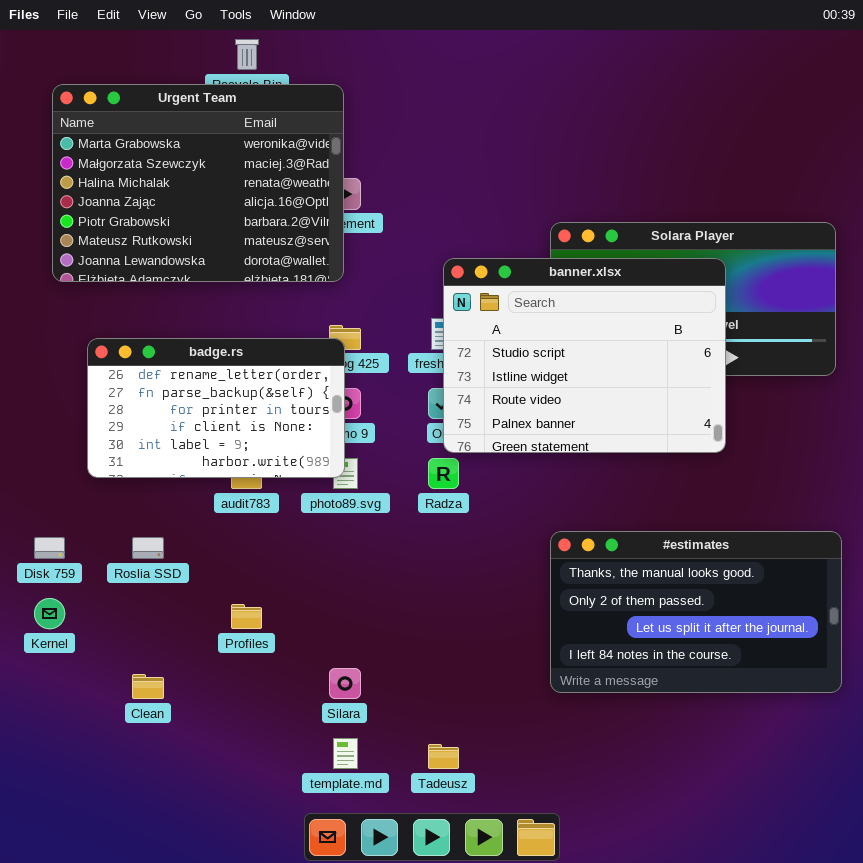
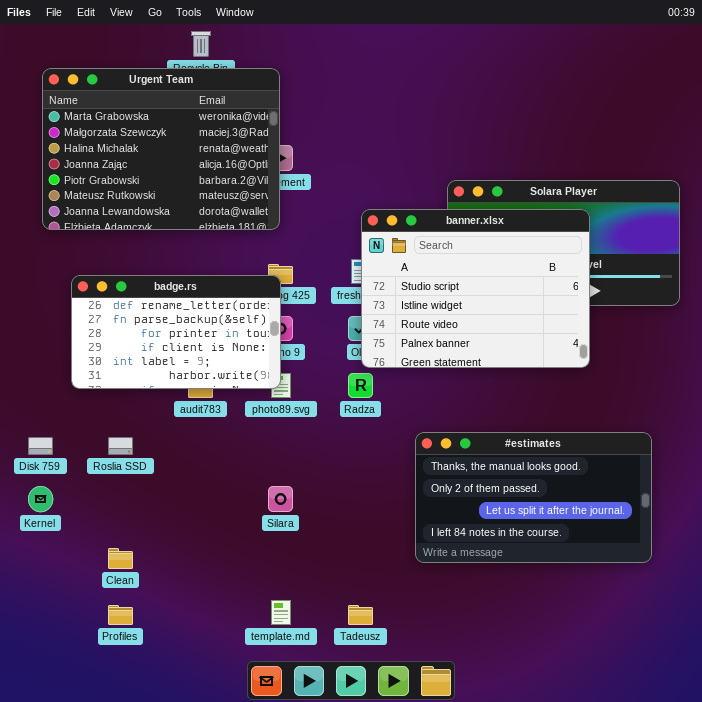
#estimates: [550,531,842,693] -> [415,432,652,563], moved
Profiles: [231,604,262,629] -> [108,605,133,625], moved
Silara: [329,668,361,699] -> [268,486,293,512], moved

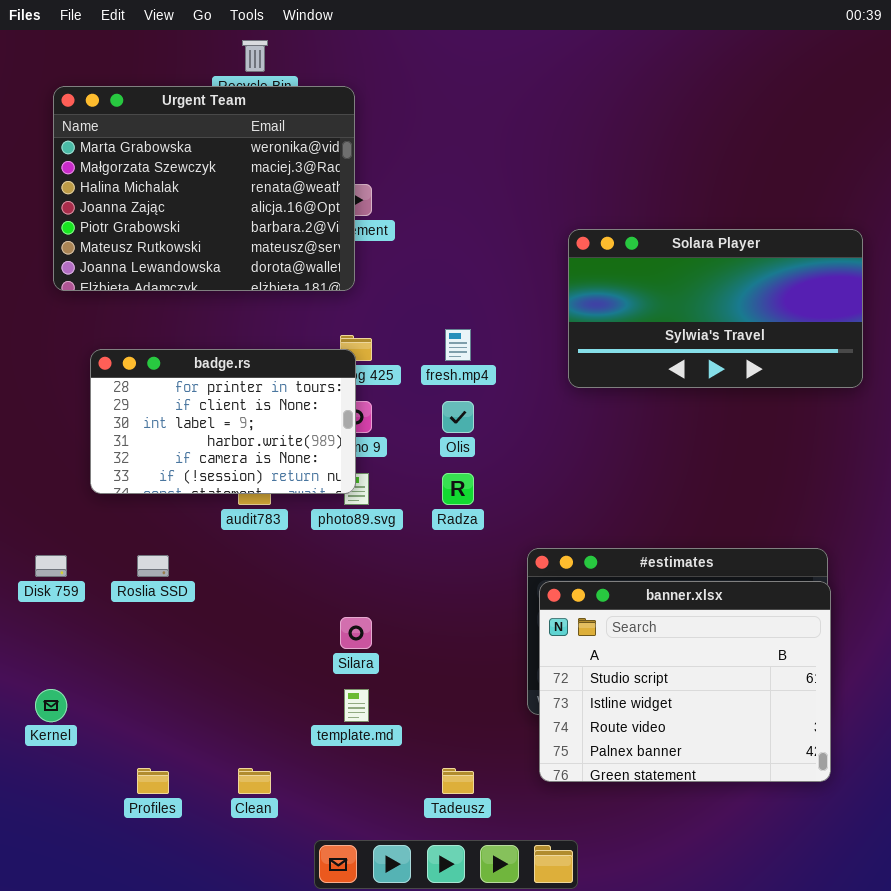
banner.xlsx: [361,209,590,368] -> [539,581,831,782], moved
badge.rs: [71,275,281,389] -> [90,349,356,494], scrolled down 2 rows
Kernel: [28,486,53,512] -> [35,689,67,722], moved
Clean: [108,548,133,569] -> [238,768,271,794], moved
template.md: [271,600,291,625] -> [344,689,369,722], moved

